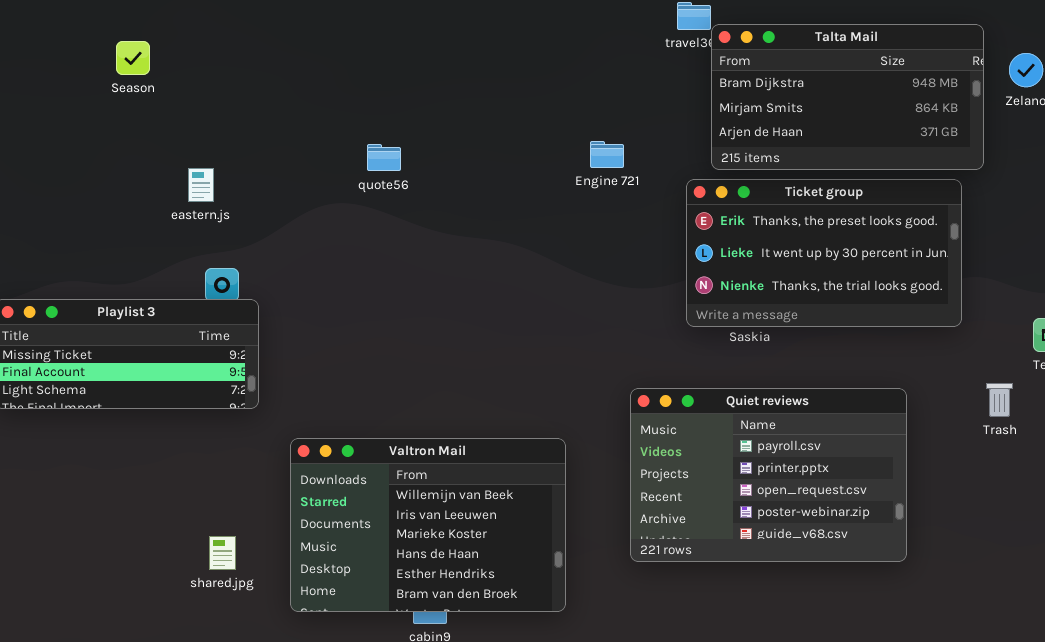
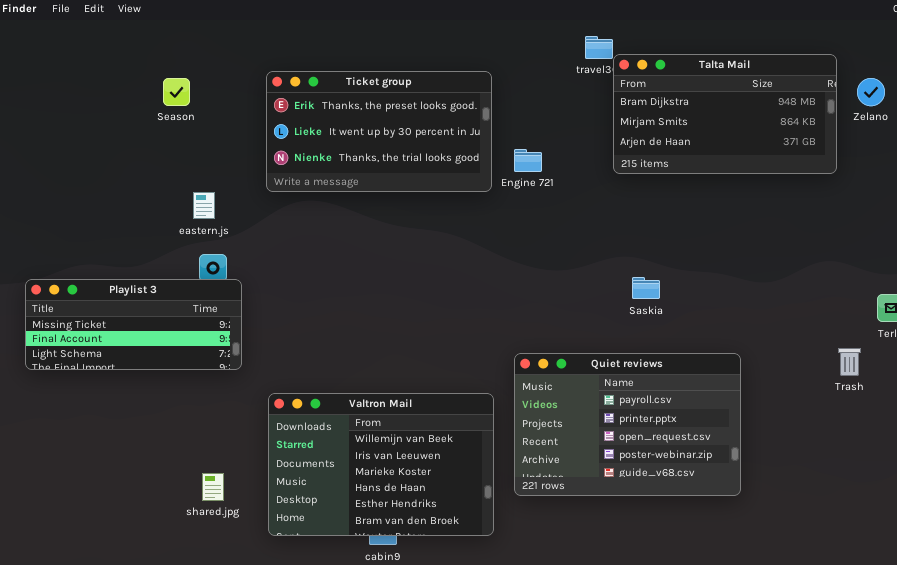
Season: [116,41,150,75] -> [163,78,190,106], moved
eastern.js: [188,168,214,202] -> [193,192,215,219], moved
Ticket group: [686,179,962,327] -> [266,71,492,192], moved
Quiet reviews: [630,388,907,562] -> [514,353,741,496], moved

